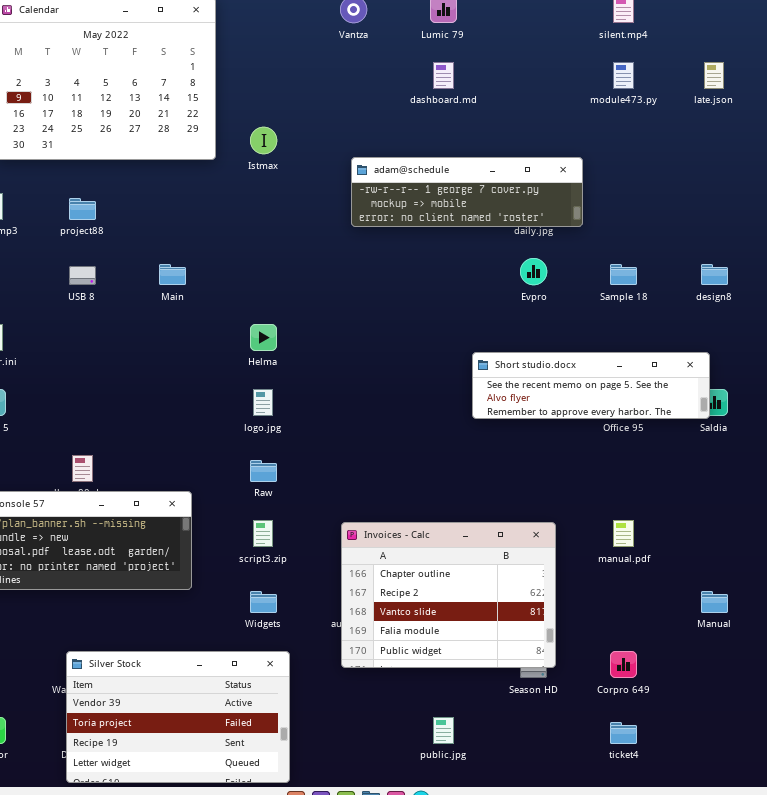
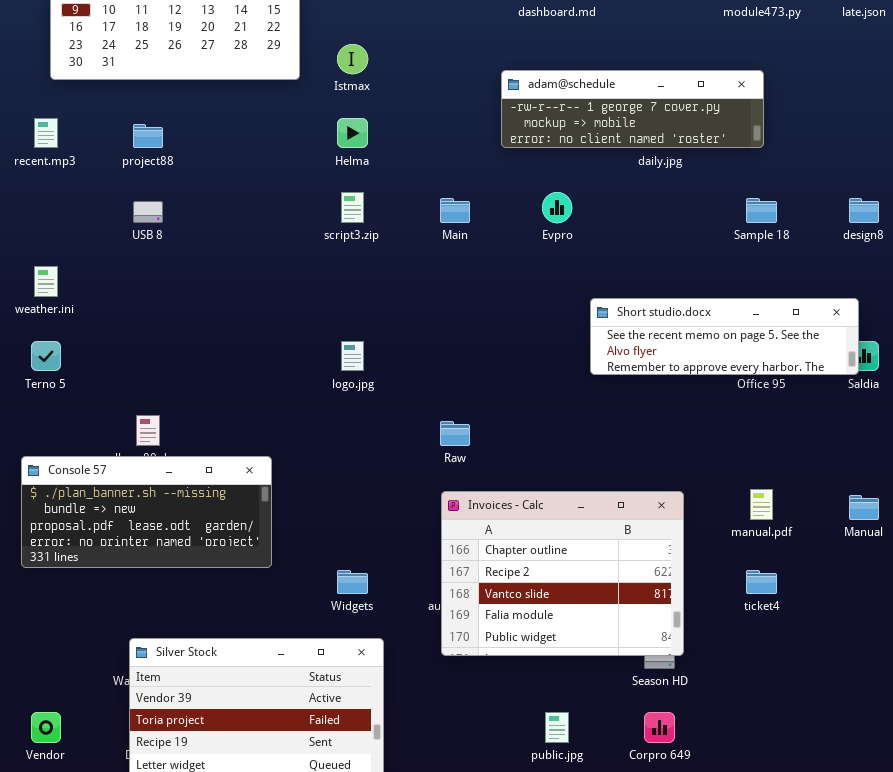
adam@schedule: [351,157,583,227] -> [501,70,764,148], moved
Evpro: [520,258,547,285] -> [542,192,572,223], moved
Main: [159,264,186,285] -> [440,198,470,223], moved
Helma: [250,324,277,351] -> [337,118,368,148], moved
Raw: [250,460,277,482] -> [440,421,470,446], moved
script3.zip: [253,520,273,547] -> [341,192,364,223], moved
Manual: [701,591,728,613] -> [849,495,879,520], moved
Corpro 649: [610,651,637,678] -> [644,712,675,743], moved
ticket4: [610,722,637,744] -> [746,570,777,594], moved

